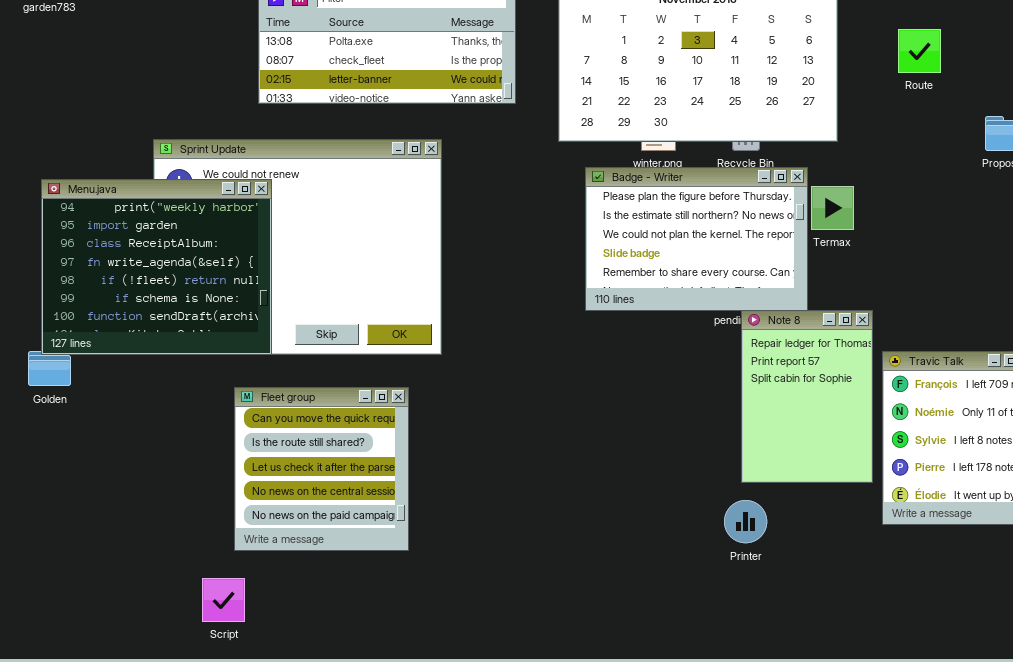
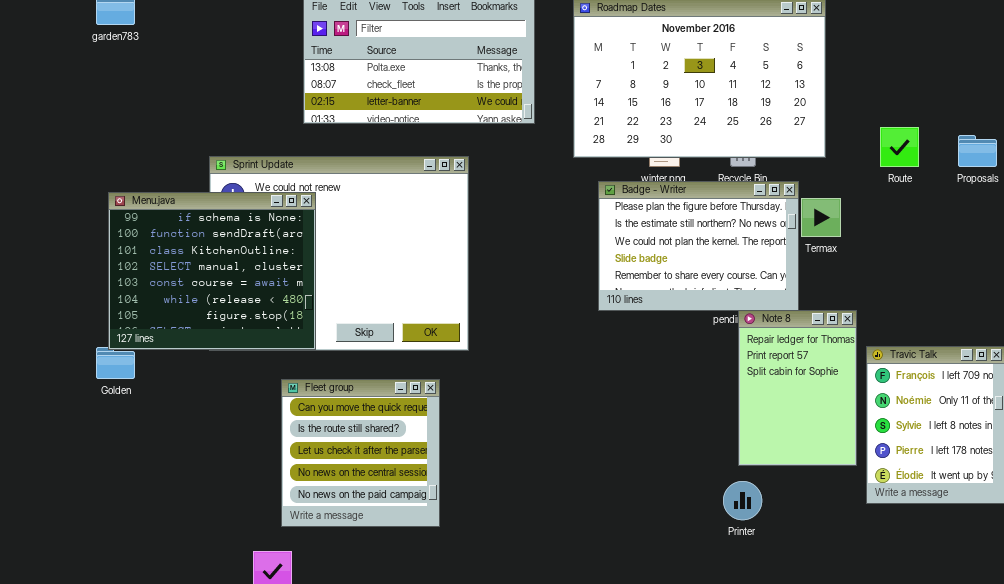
Route: [898,29,941,73] -> [880,127,919,167], moved
Menu.java: [41,179,272,355] -> [108,192,316,350], scrolled down 5 rows

